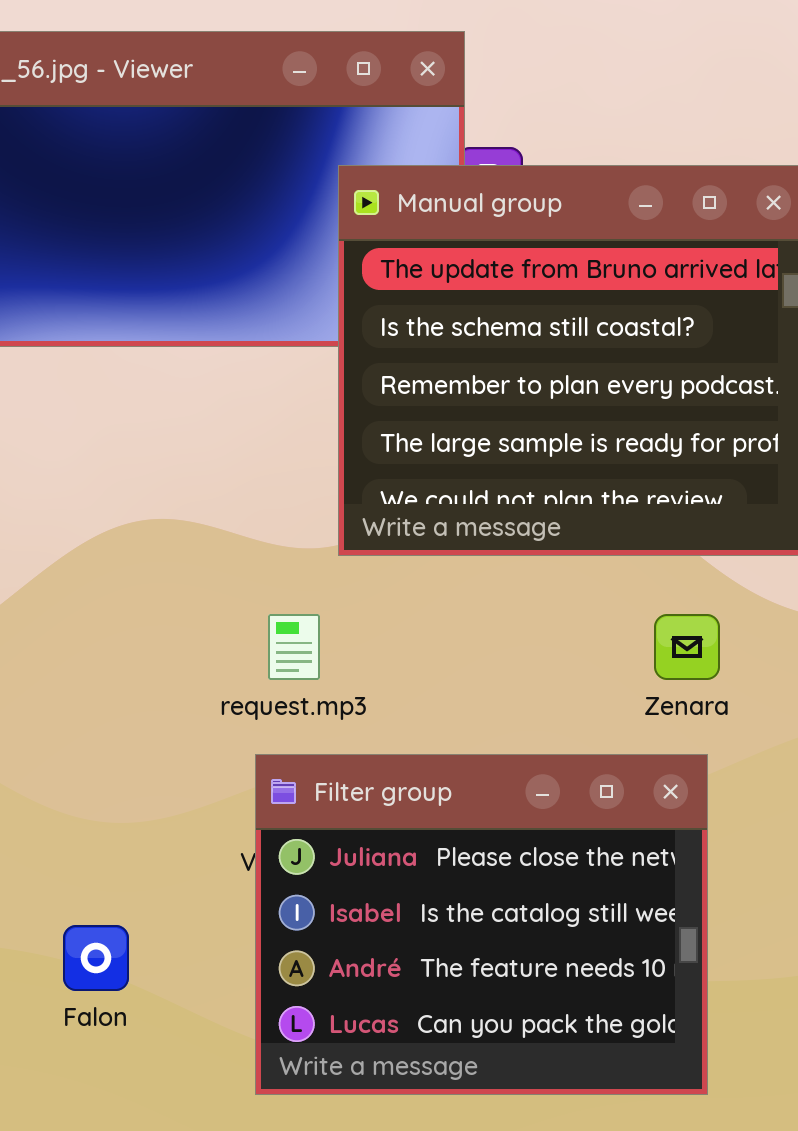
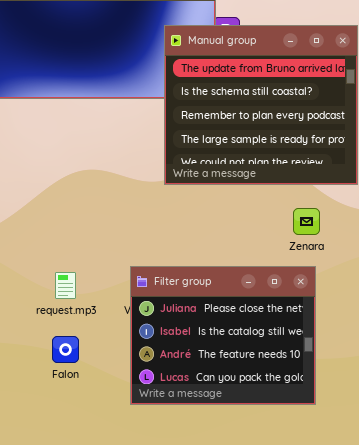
request.mp3: [268,614,320,680] -> [55,272,76,299], moved

